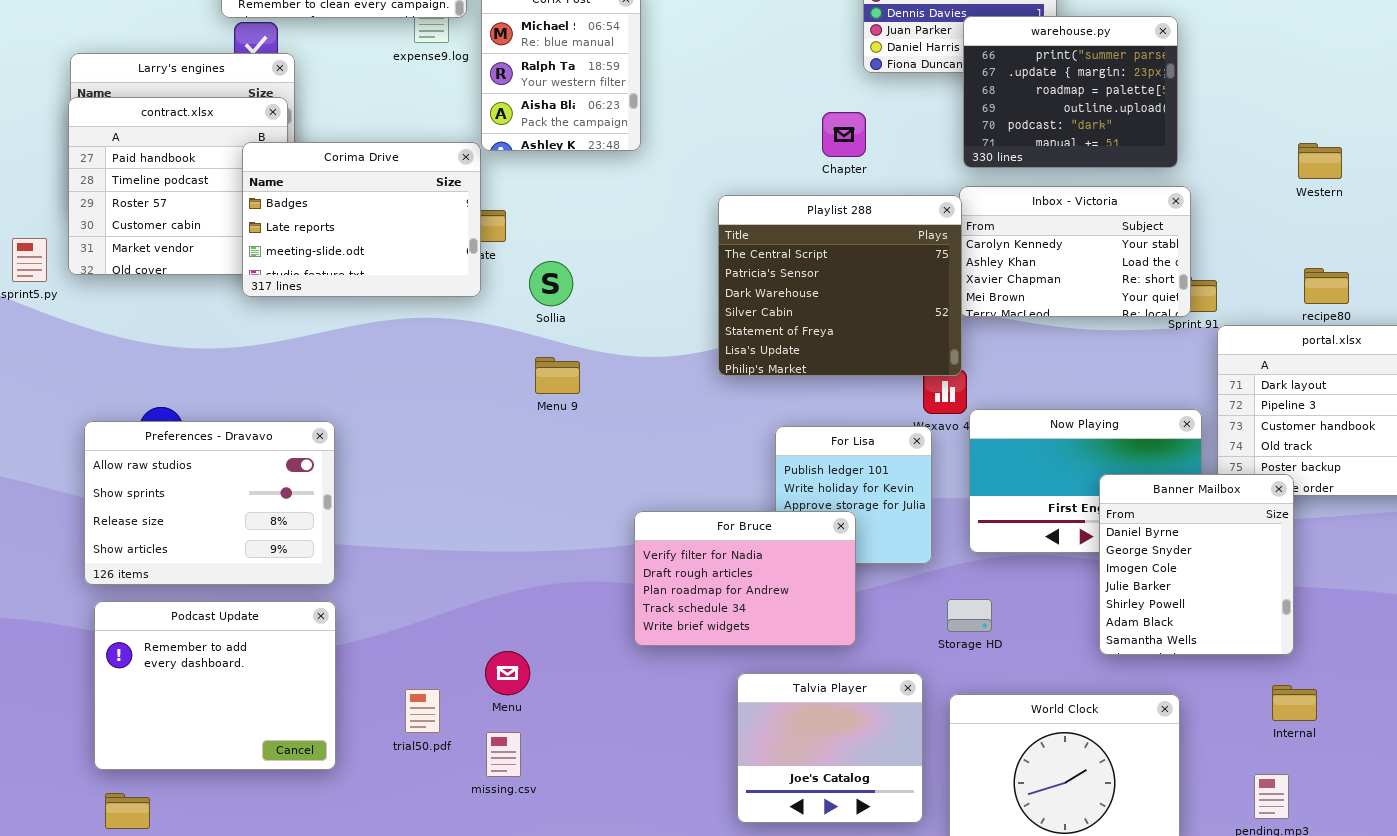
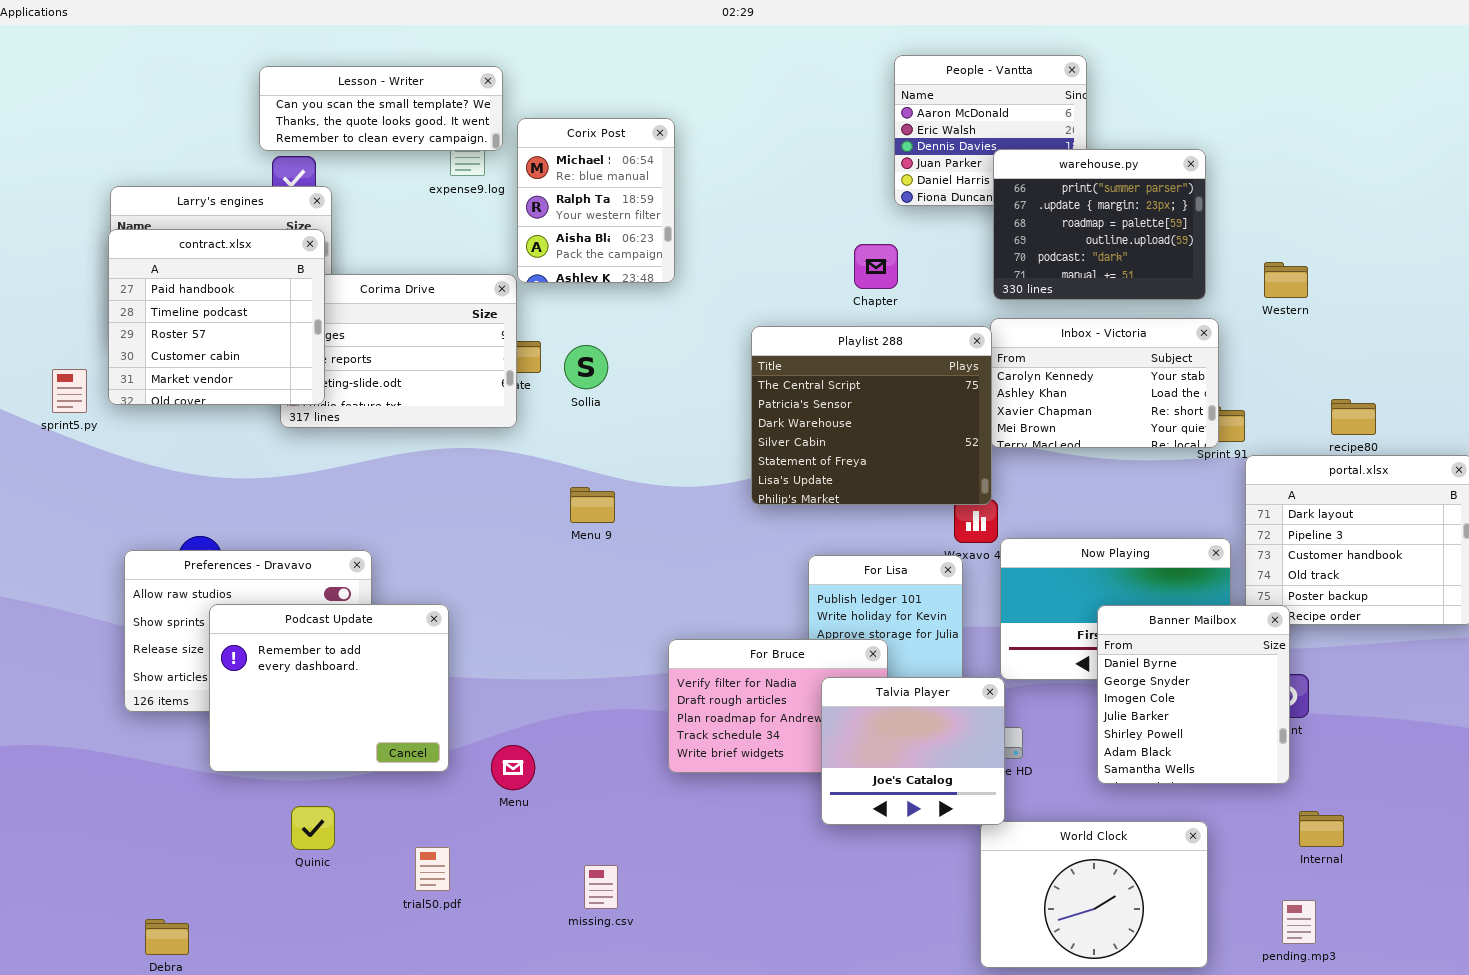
contract.xlsx: [68,97,288,275] -> [108,229,325,405], raised
Western: [1298,143,1342,179] -> [1264,262,1308,298], moved
Sollia: [529,261,573,306] -> [564,345,608,389], moved
Banner Mailbox: [1099,474,1294,655] -> [1097,605,1290,784], moved
Podcast Update: [94,601,336,770] -> [209,604,449,772], moved
Menu: [485,651,530,695] -> [491,745,535,790], moved
Talvia Player: [737,673,923,823] -> [821,677,1005,825], moved
trial50.pdf: [405,689,440,733] -> [415,847,450,891], moved
missing.csv: [486,732,521,777] -> [584,865,618,909], moved

